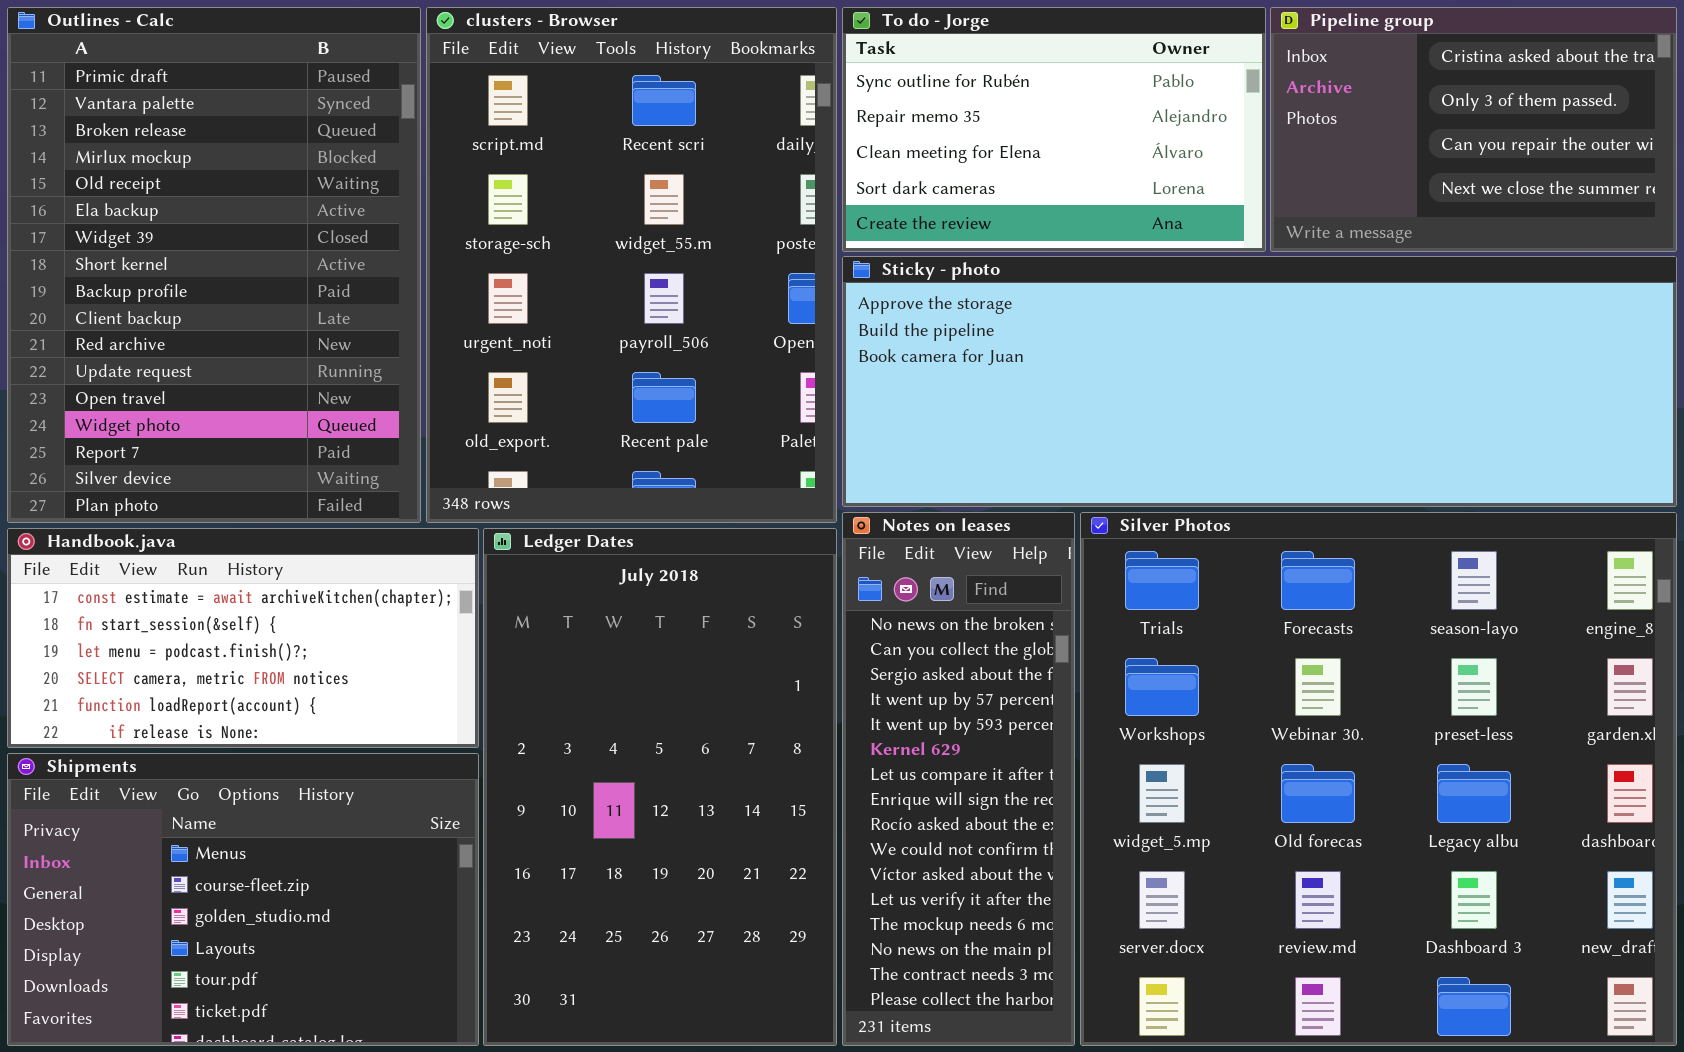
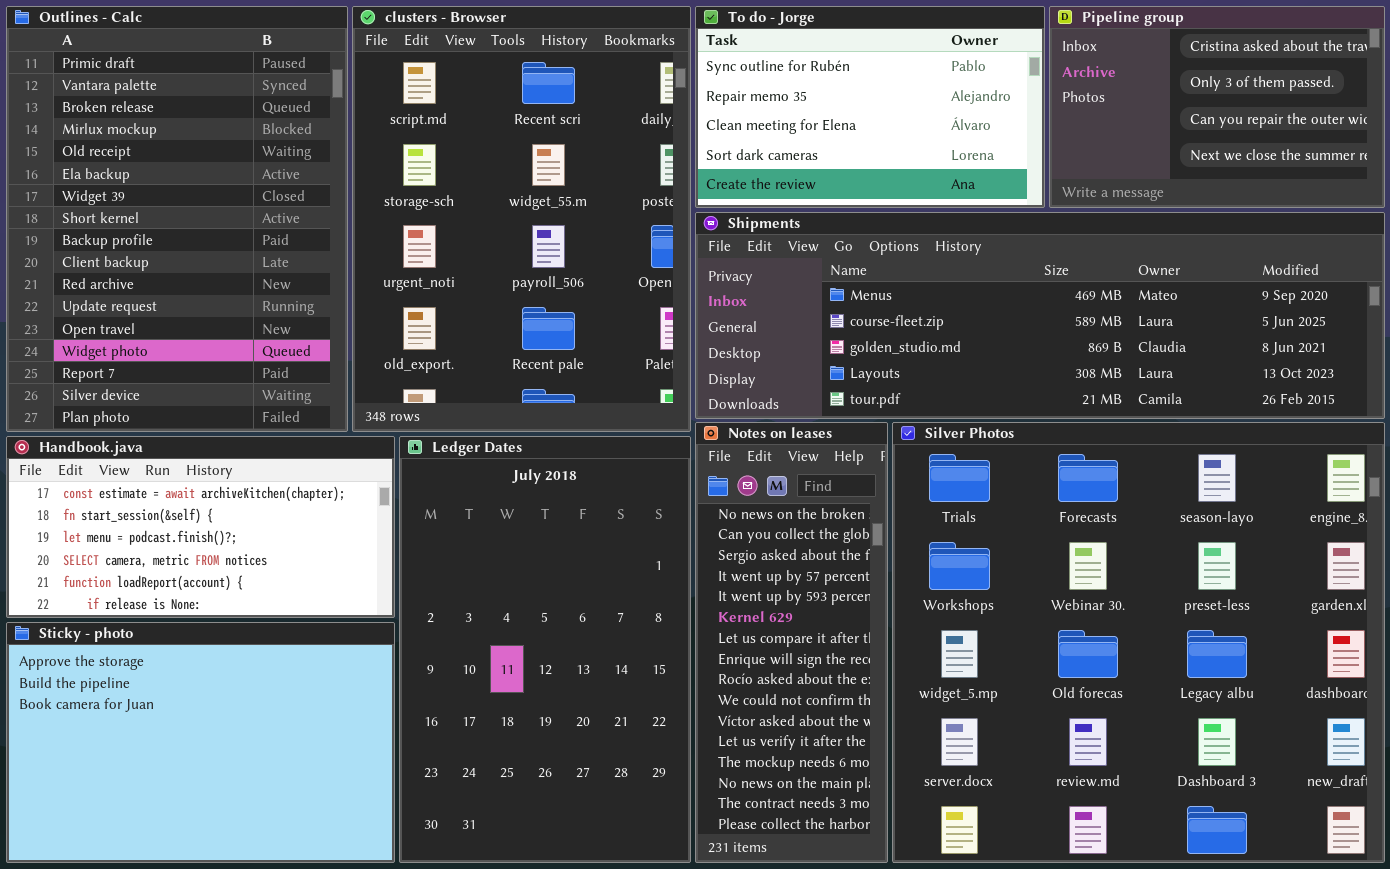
Sticky - photo: [842,256,1677,507] -> [6,622,395,863], moved, resized
Shipments: [7,753,479,1046] -> [695,212,1385,419], moved, resized

